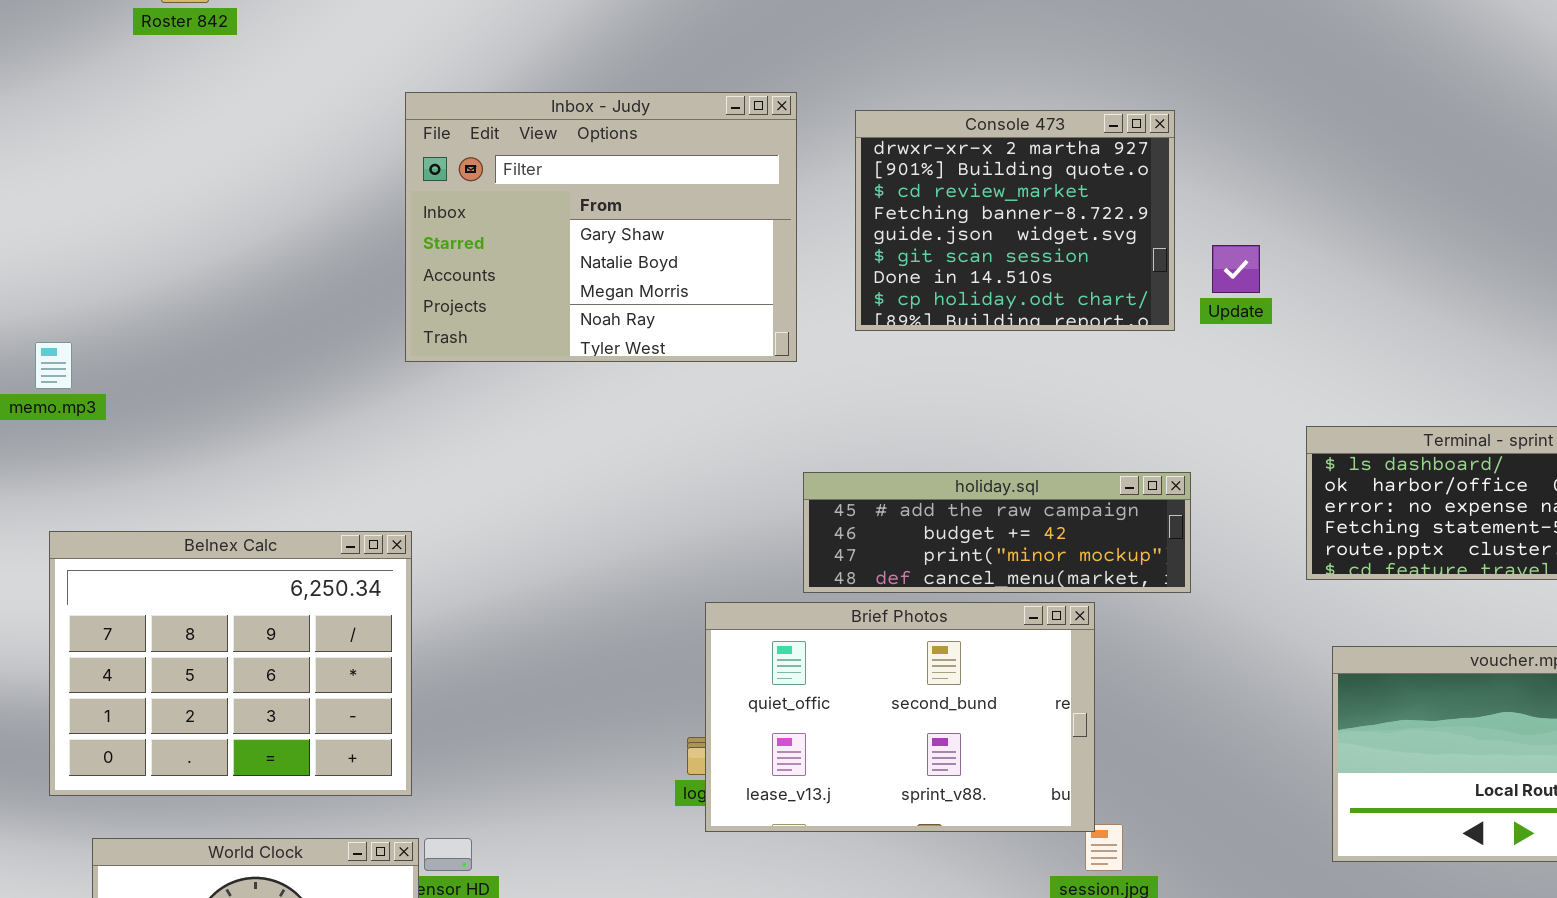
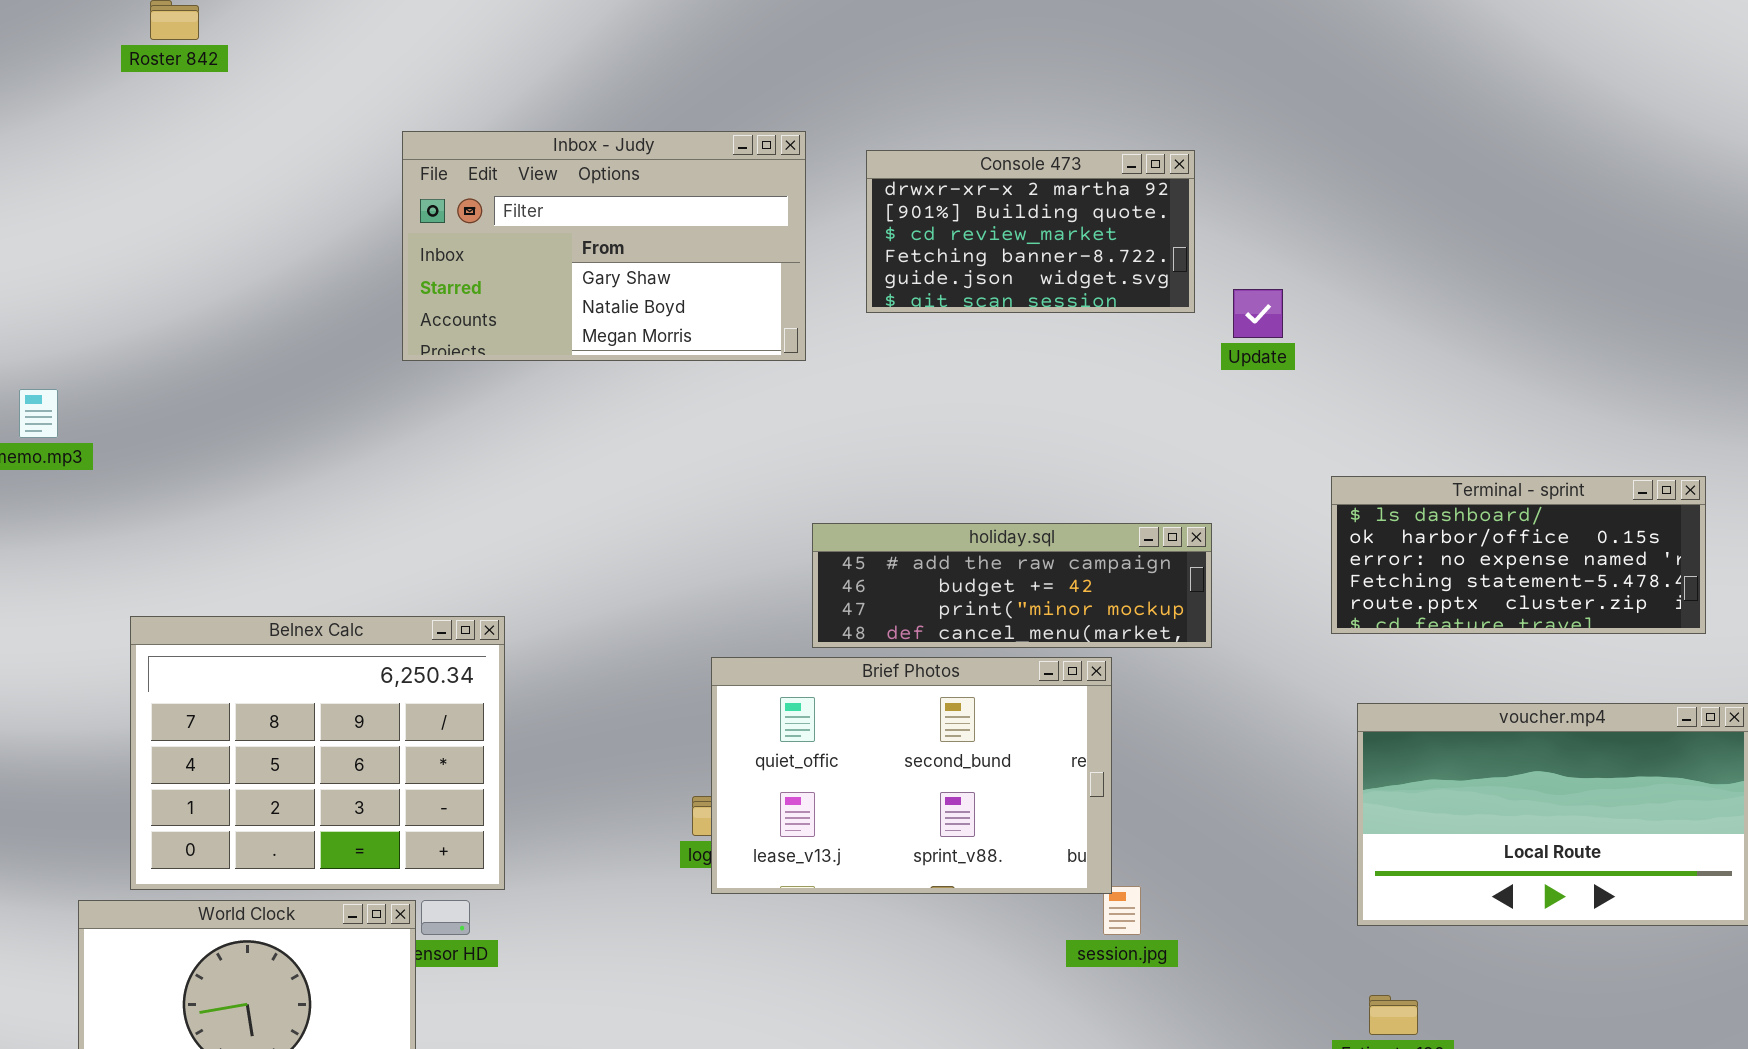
Inbox - Judy: [405,92,797,362] -> [402,131,806,361], resized
Console 473: [855,110,1175,331] -> [866,150,1195,313], resized
Belnex Calc: [49,531,412,796] -> [130,616,505,890], moved

